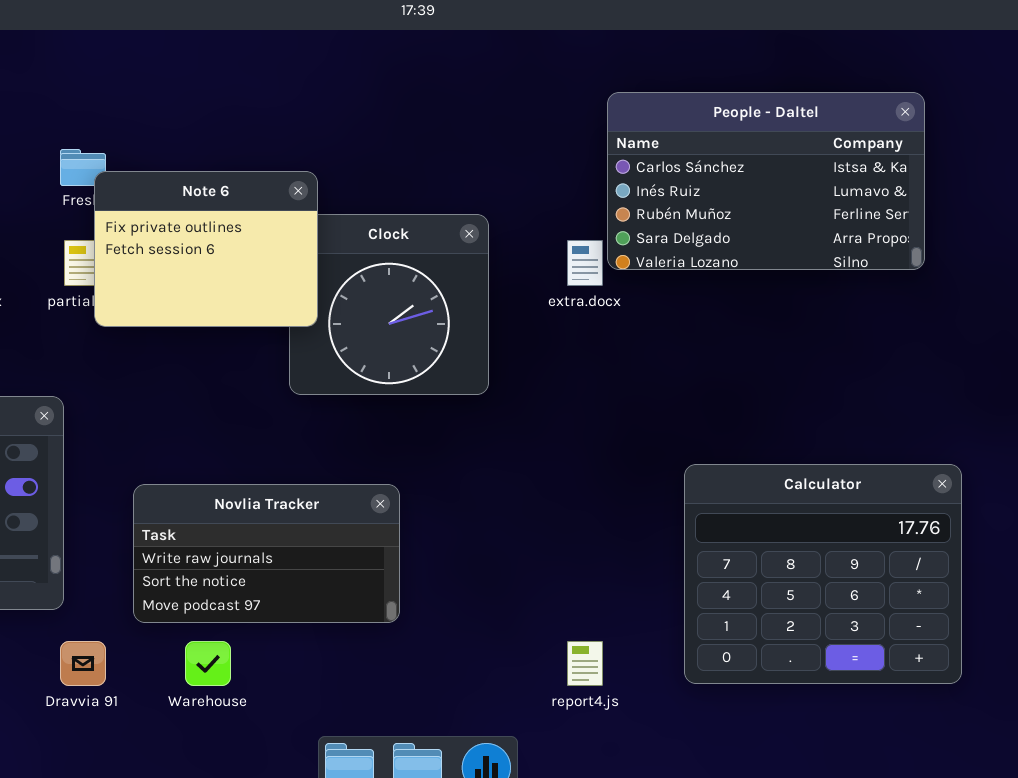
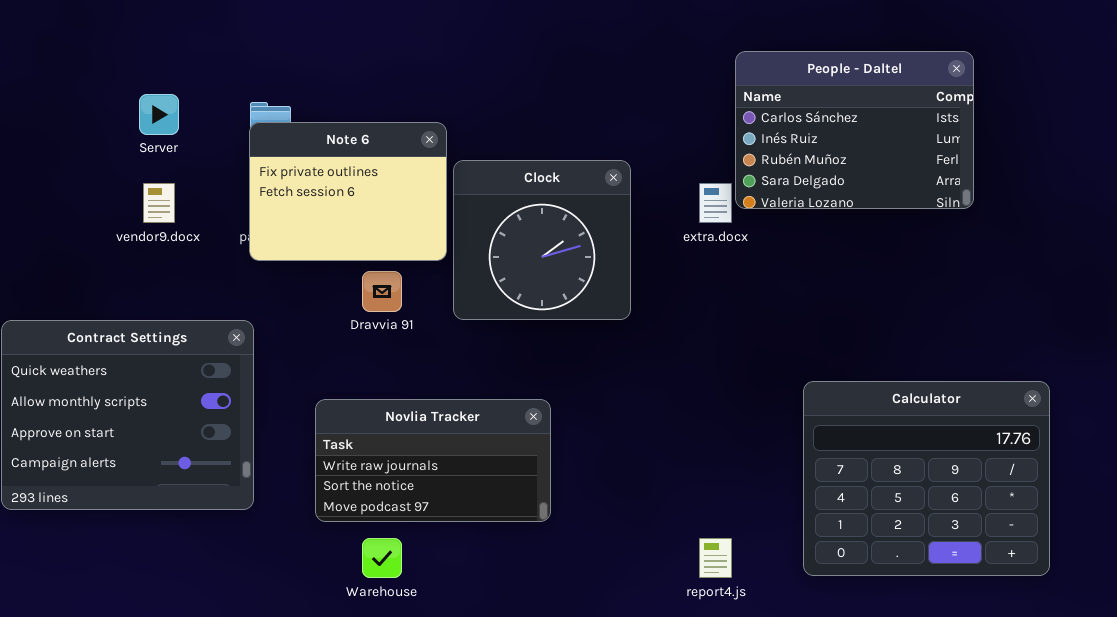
People - Daltel: [607,92,925,270] -> [735,51,974,209], resized
Note 6: [94,171,318,327] -> [249,122,447,261], moved
Dravvia 91: [60,641,106,686] -> [362,271,402,312], moved

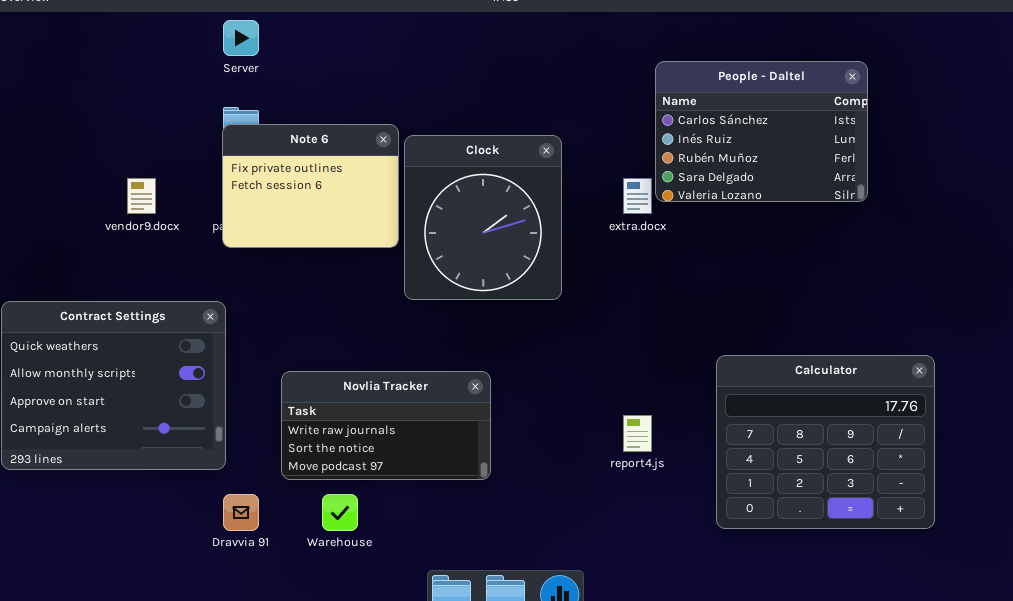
Server: [139,94,179,135] -> [223,20,259,56], moved
Clock: [453,160,631,320] -> [404,135,562,300], resized
Dravvia 91: [362,271,402,312] -> [223,494,259,531], moved
report4.js: [699,538,732,578] -> [623,415,652,452], moved

